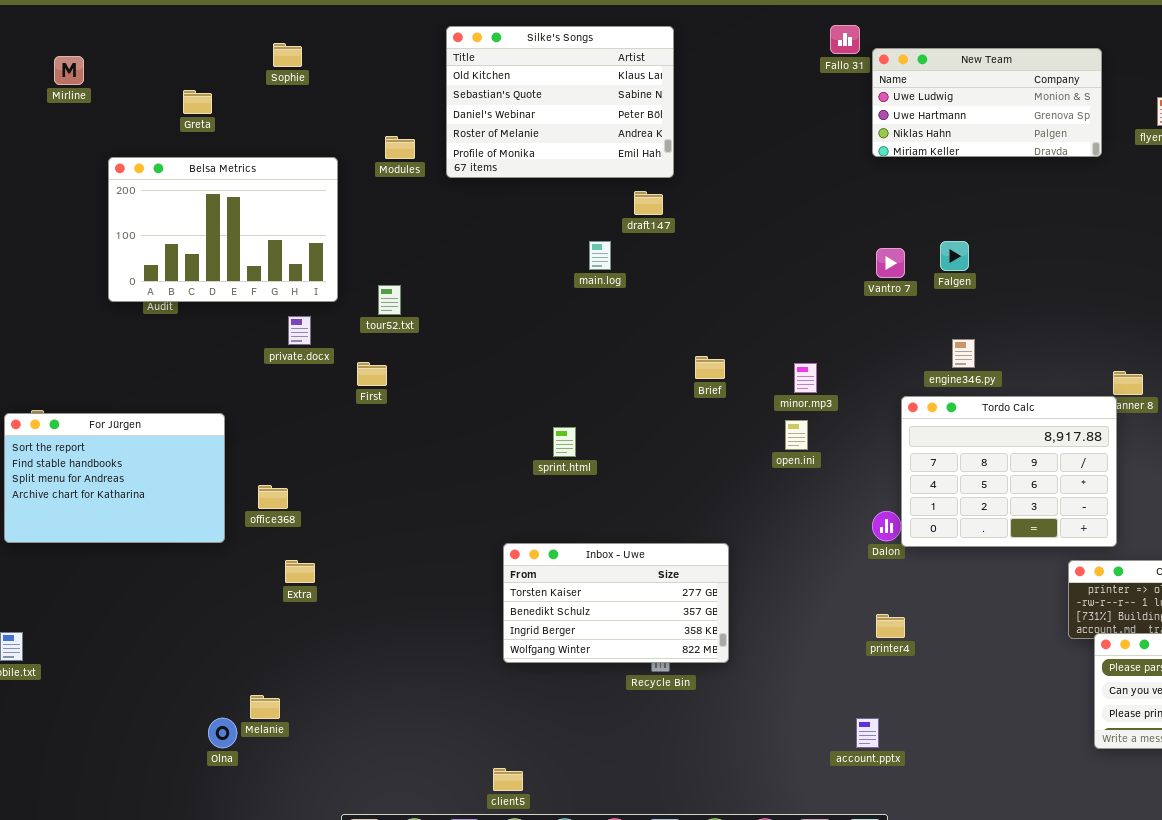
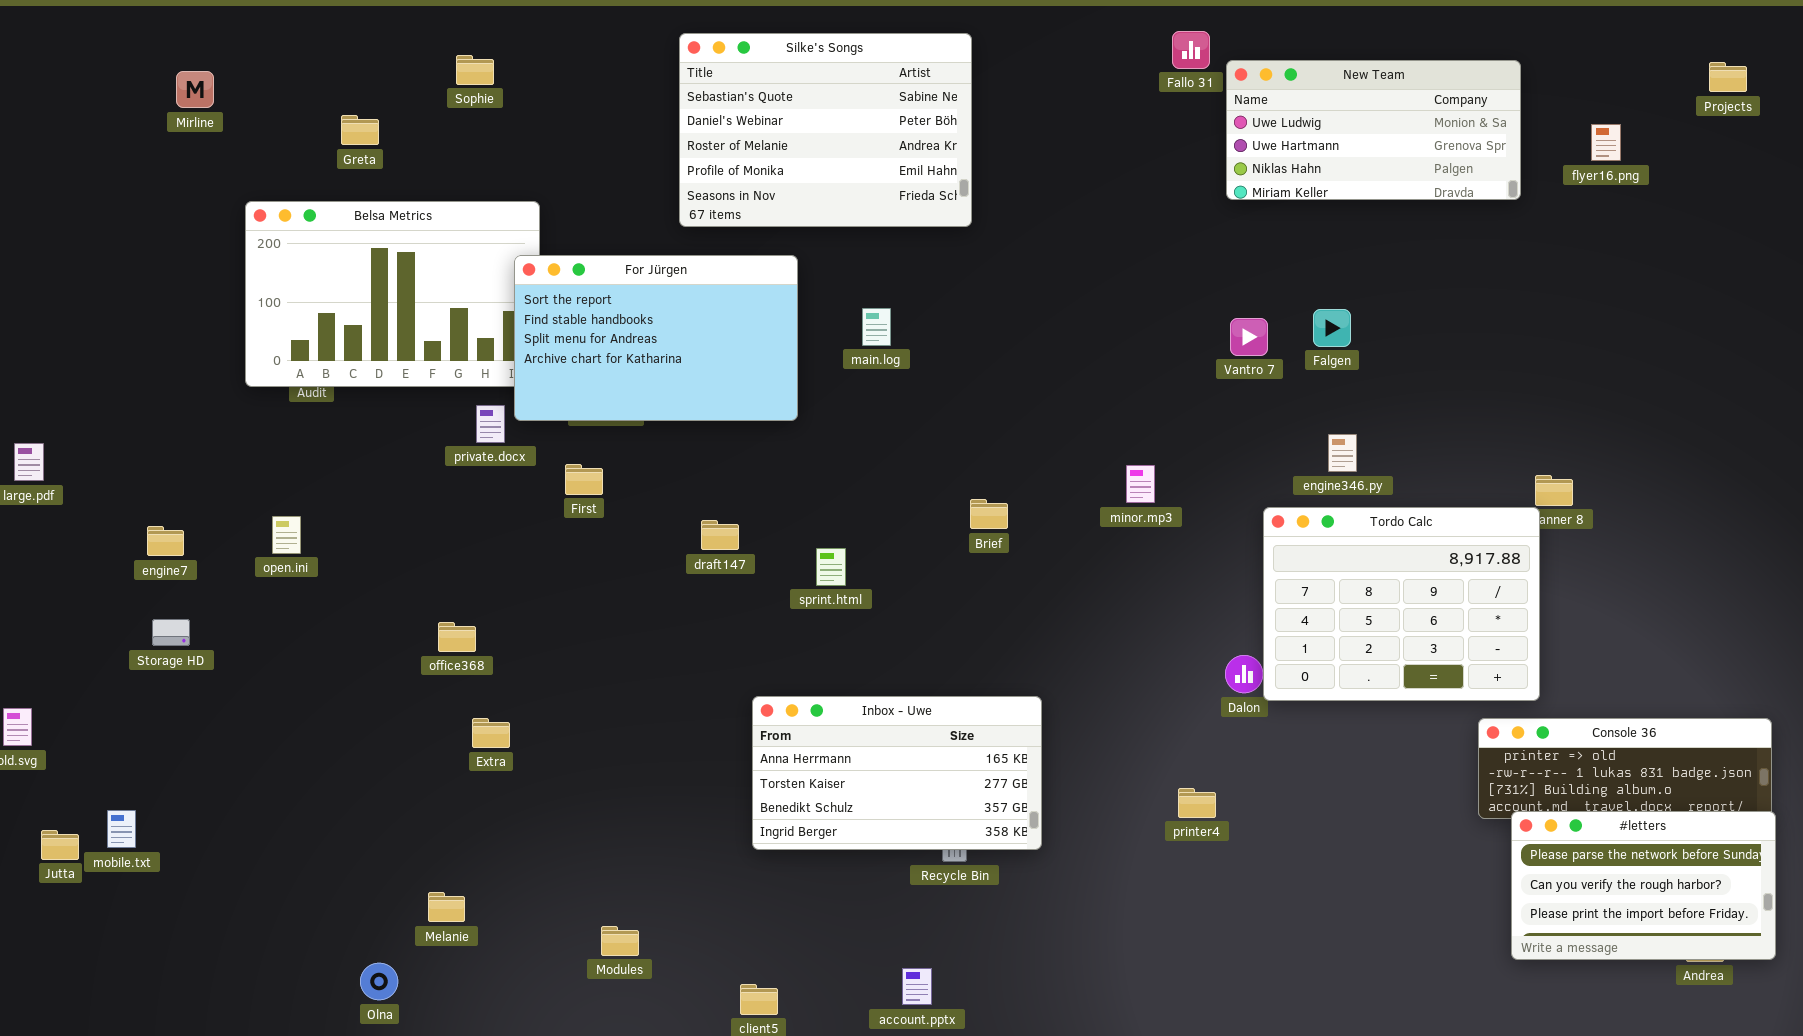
Silke's Songs: [446,26,674,178] -> [679,33,972,227], scrolled down 1 row
Modules: [385,136,415,159] -> [601,926,639,956], moved
draft147: [634,191,663,215] -> [701,520,739,550], moved
Brief: [695,356,725,379] -> [970,499,1008,529], moved
For Jürgen: [4,413,225,543] -> [514,255,798,421], moved
open.ini: [785,420,808,450] -> [272,516,301,554], moved
Inbox - Uwe: [503,543,729,663] -> [752,696,1042,850], scrolled up 1 row
printer4: [876,614,905,638] -> [1178,788,1216,818], moved
Olna: [208,718,237,748] -> [360,963,398,1000], moved
account.pptx: [856,718,879,748] -> [902,968,932,1005], moved

